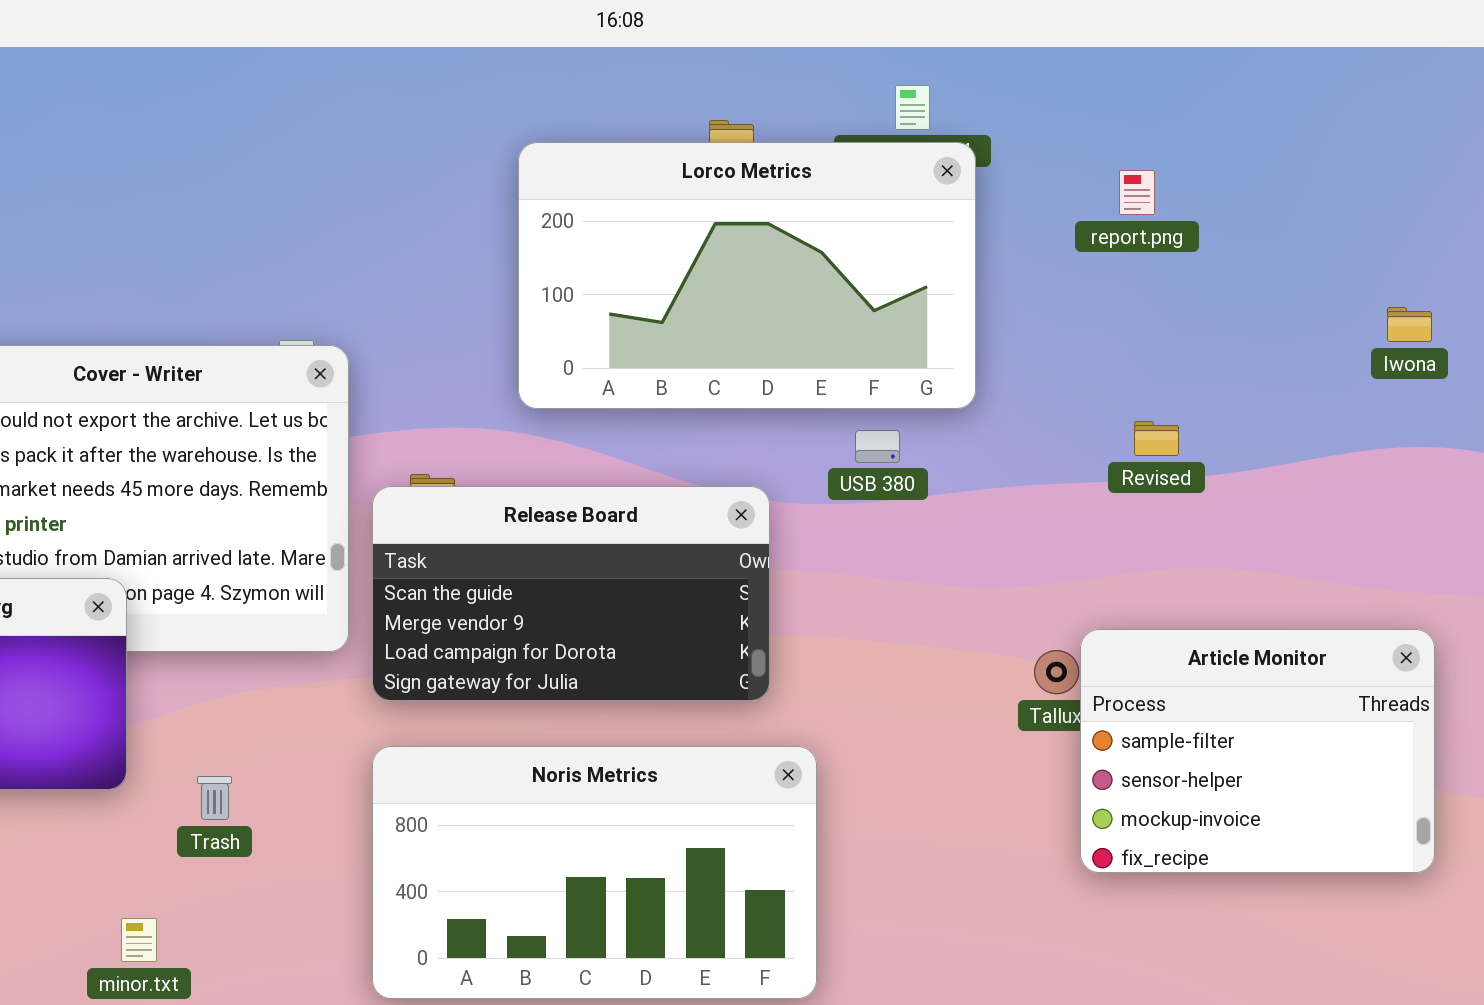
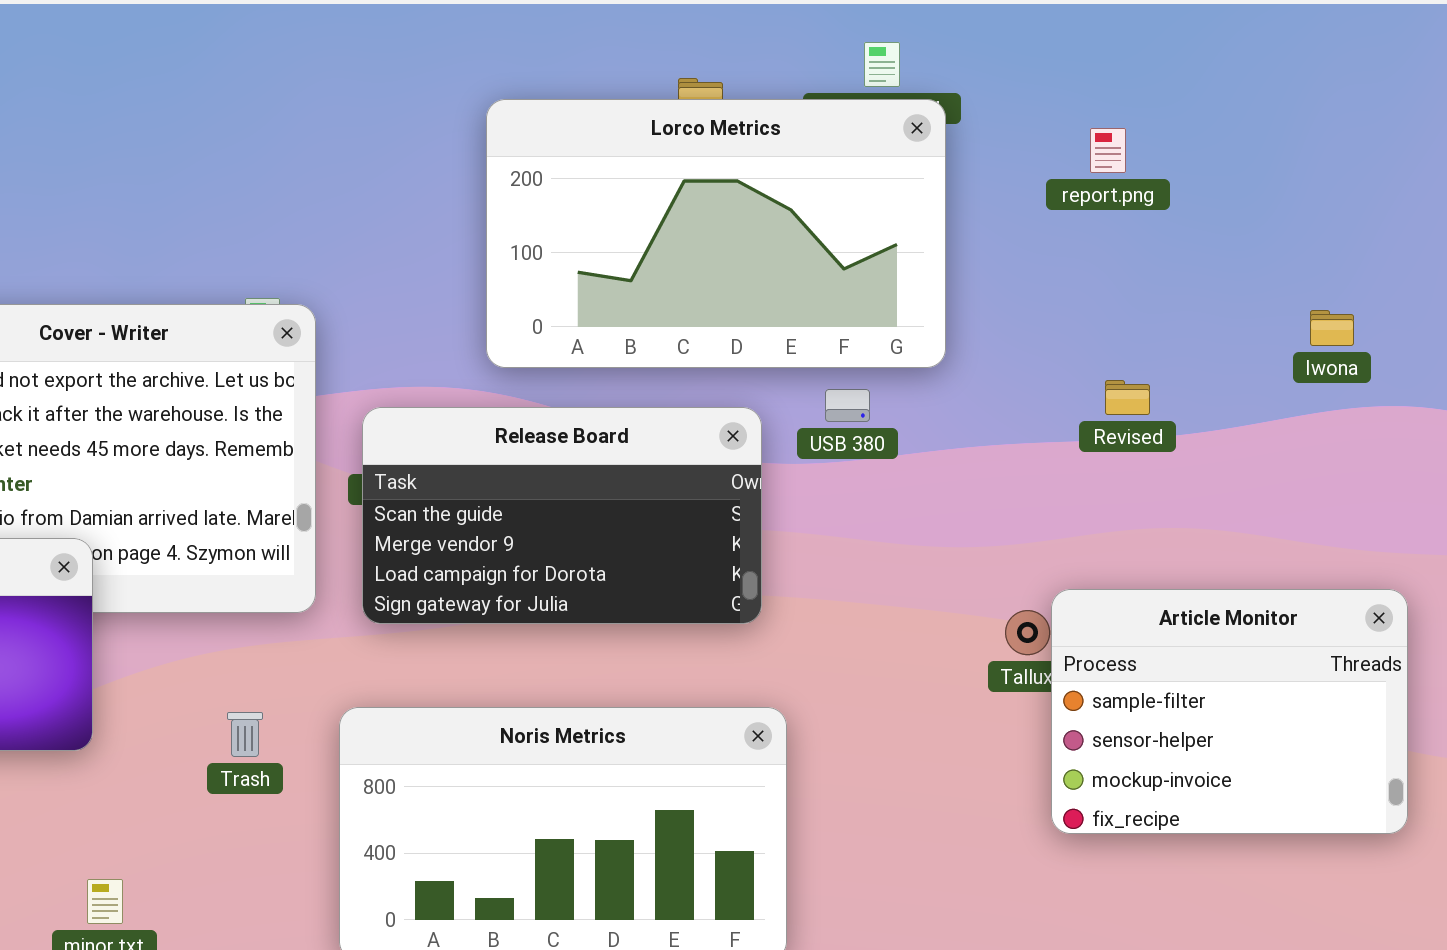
Iwona: [1387,307,1432,342] -> [1310,310,1354,346], moved
Release Board: [372,486,770,701] -> [362,407,762,624], moved
Trash: [197,776,232,820] -> [227,712,263,757], moved

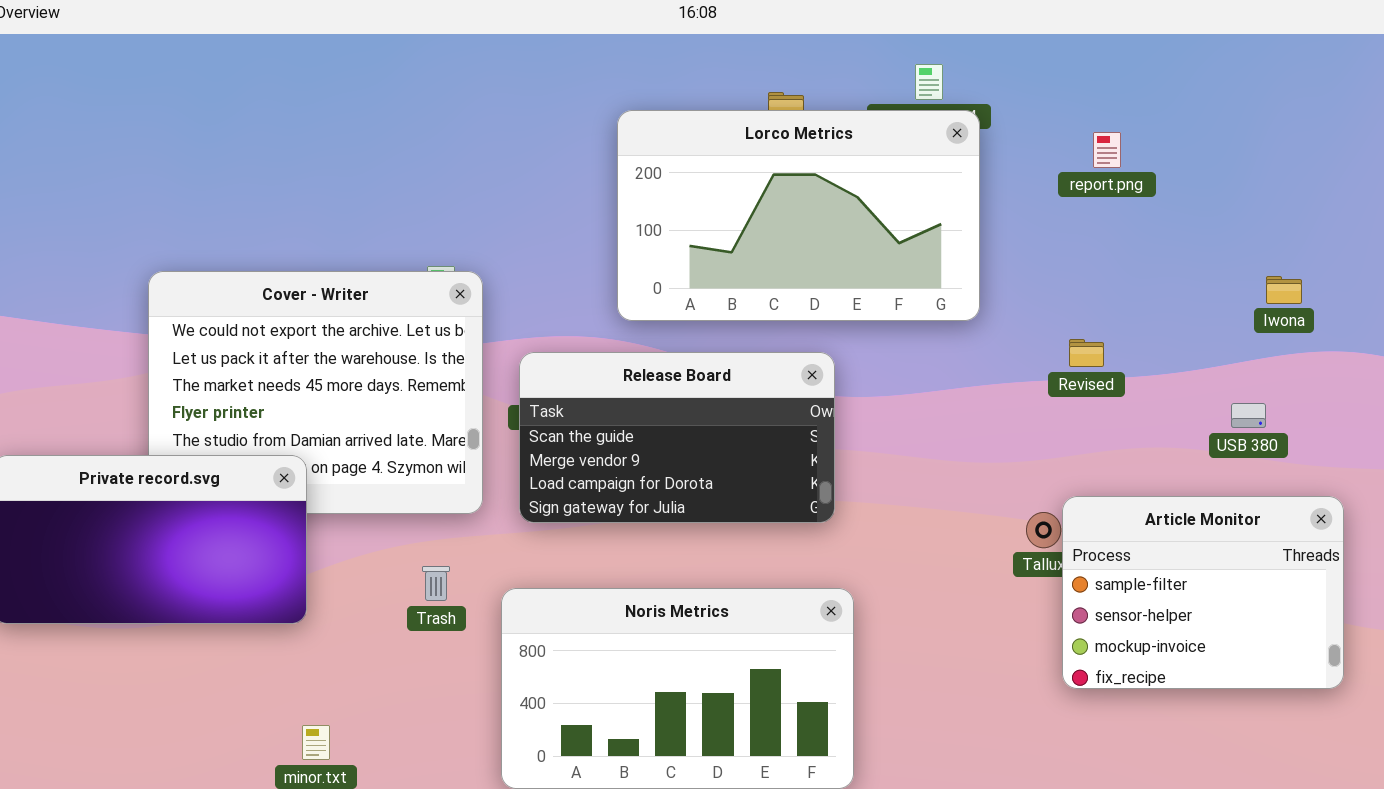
Revised: [1105,380,1150,415] -> [1069,339,1104,367], moved
USB 380: [825,389,870,422] -> [1231,403,1266,428], moved
Trash: [227,712,263,757] -> [422,566,450,601], moved

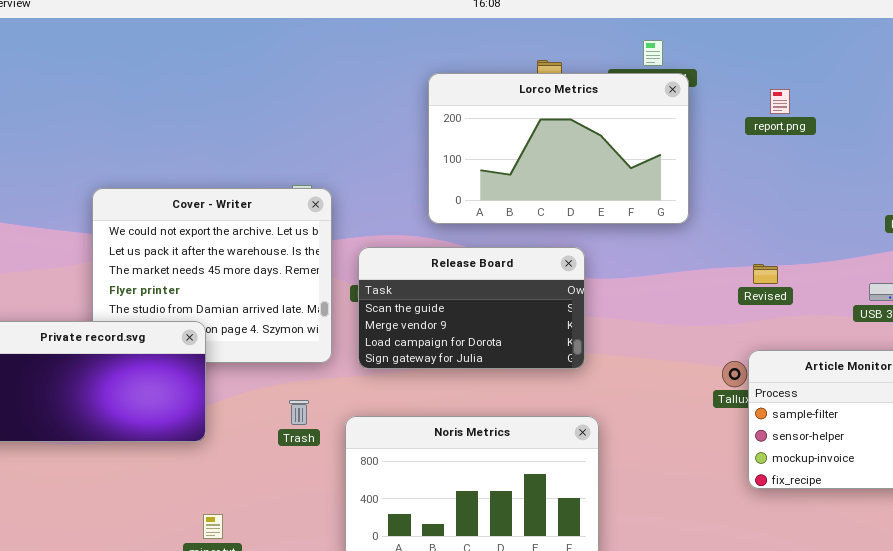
Revised: [1069,339,1104,367] -> [753,264,778,284], moved

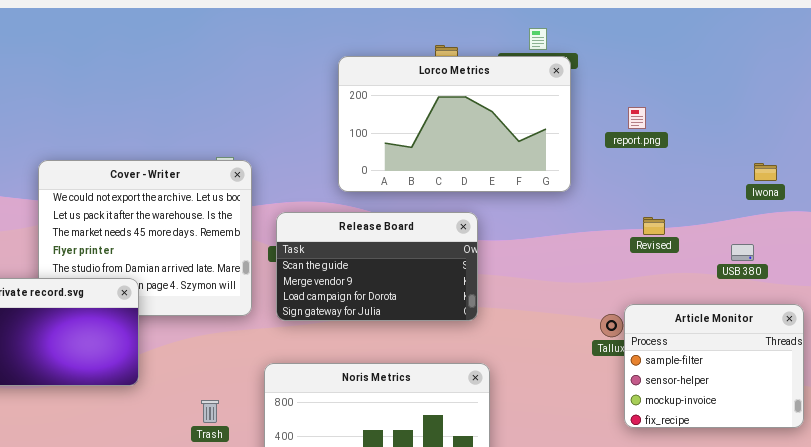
report.png: [770,89,790,114] -> [628,107,646,129], moved
Revised: [753,264,778,284] -> [643,217,665,235], moved
Trash: [289,400,309,425] -> [201,400,219,423], moved

